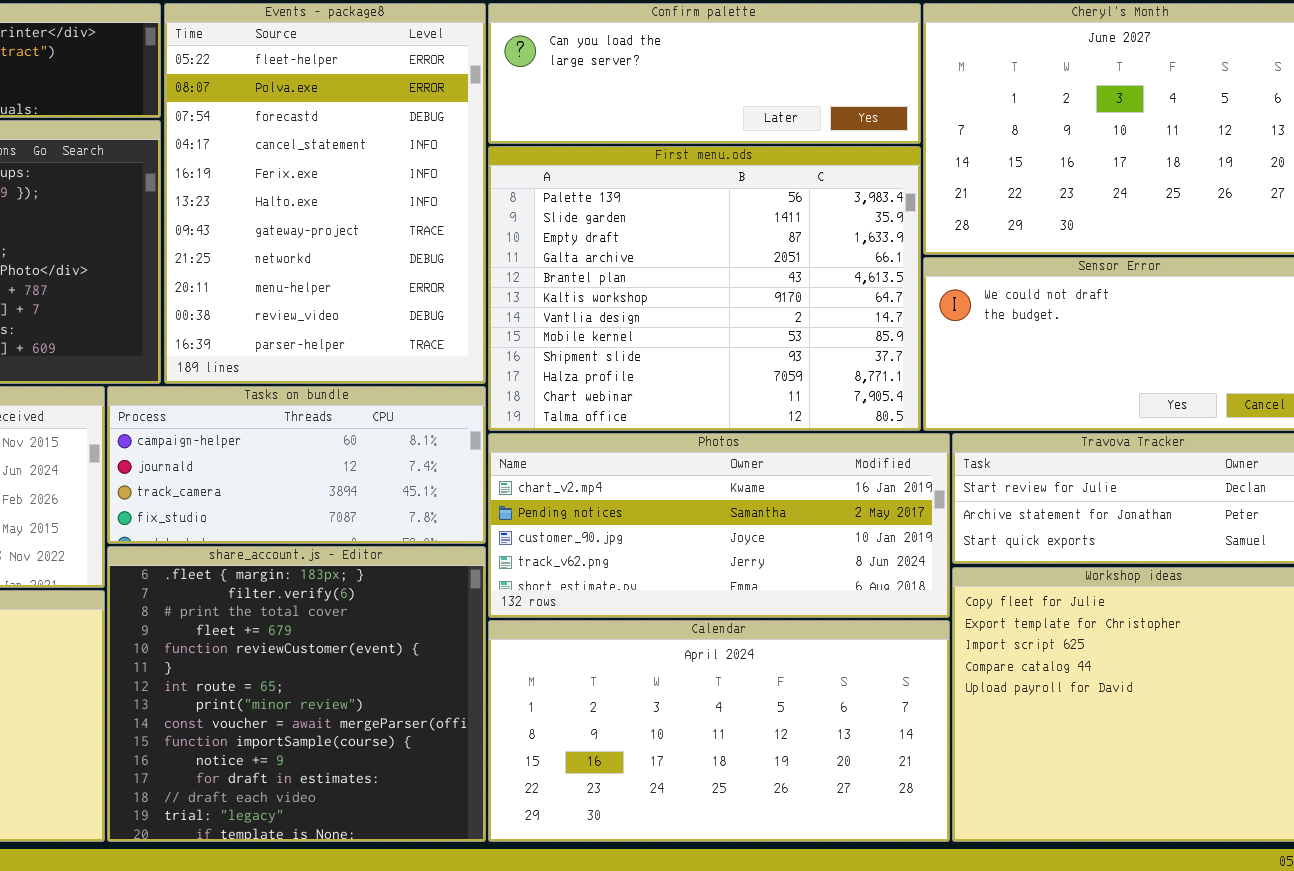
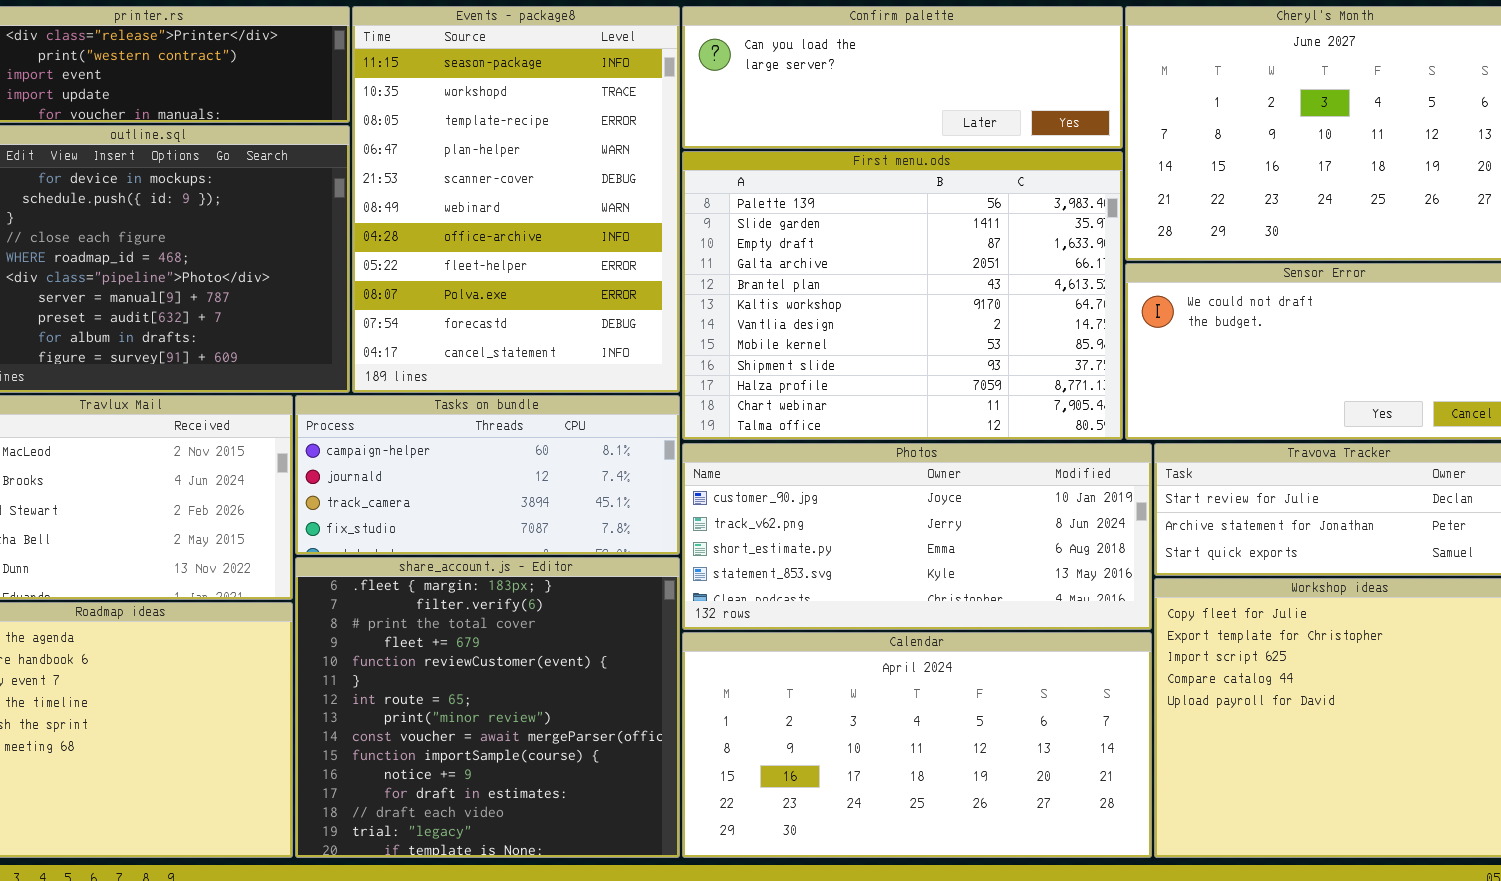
Events - package8: [164,3,486,384] -> [352,6,680,393], scrolled up 7 rows
Photos: [488,433,950,618] -> [682,443,1152,630], scrolled down 2 rows

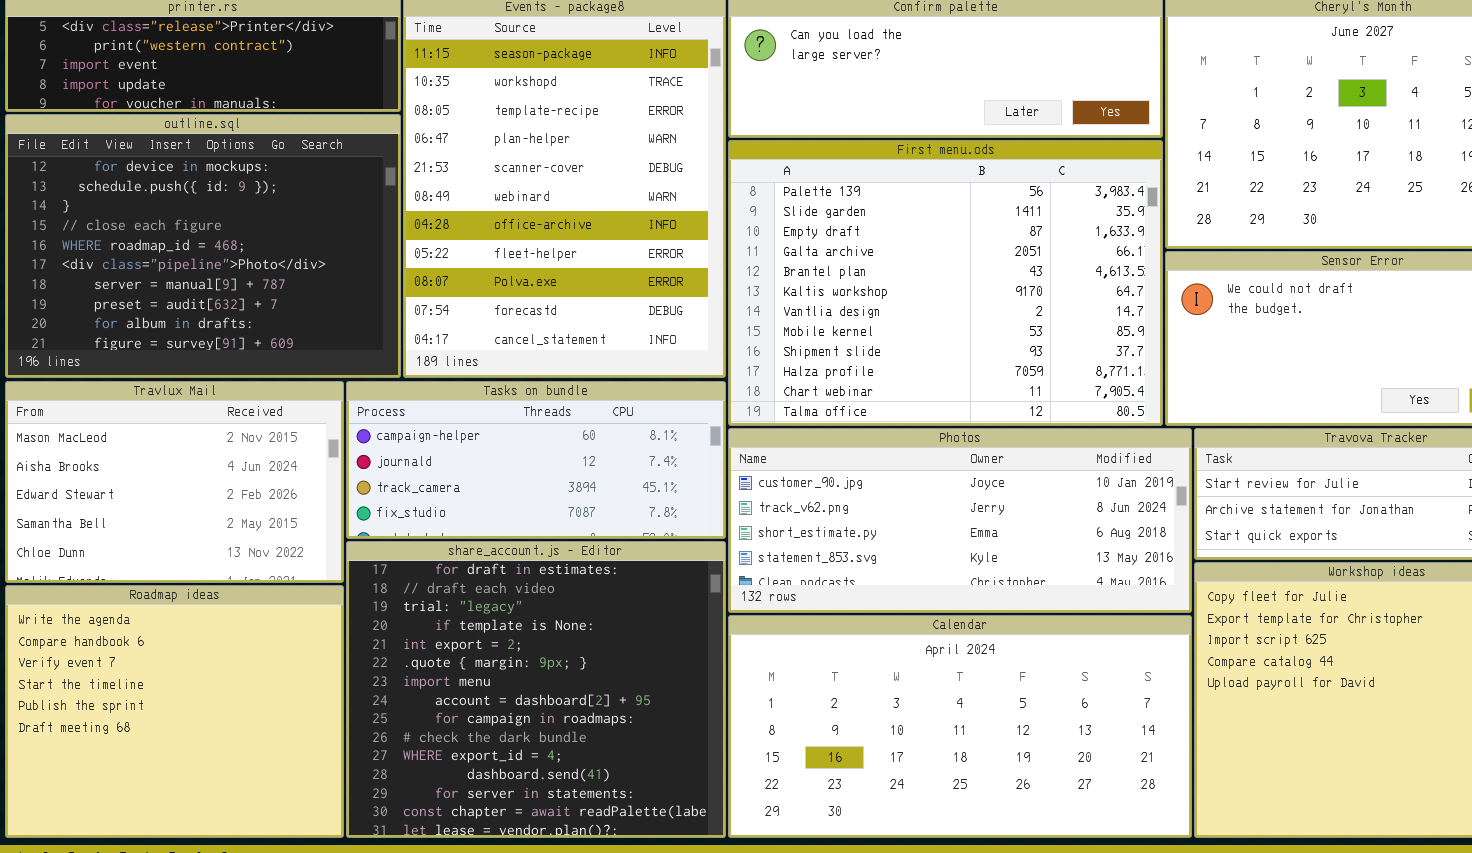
share_account.js - Editor: [295,557,680,858] -> [346,541,726,838], scrolled down 11 rows

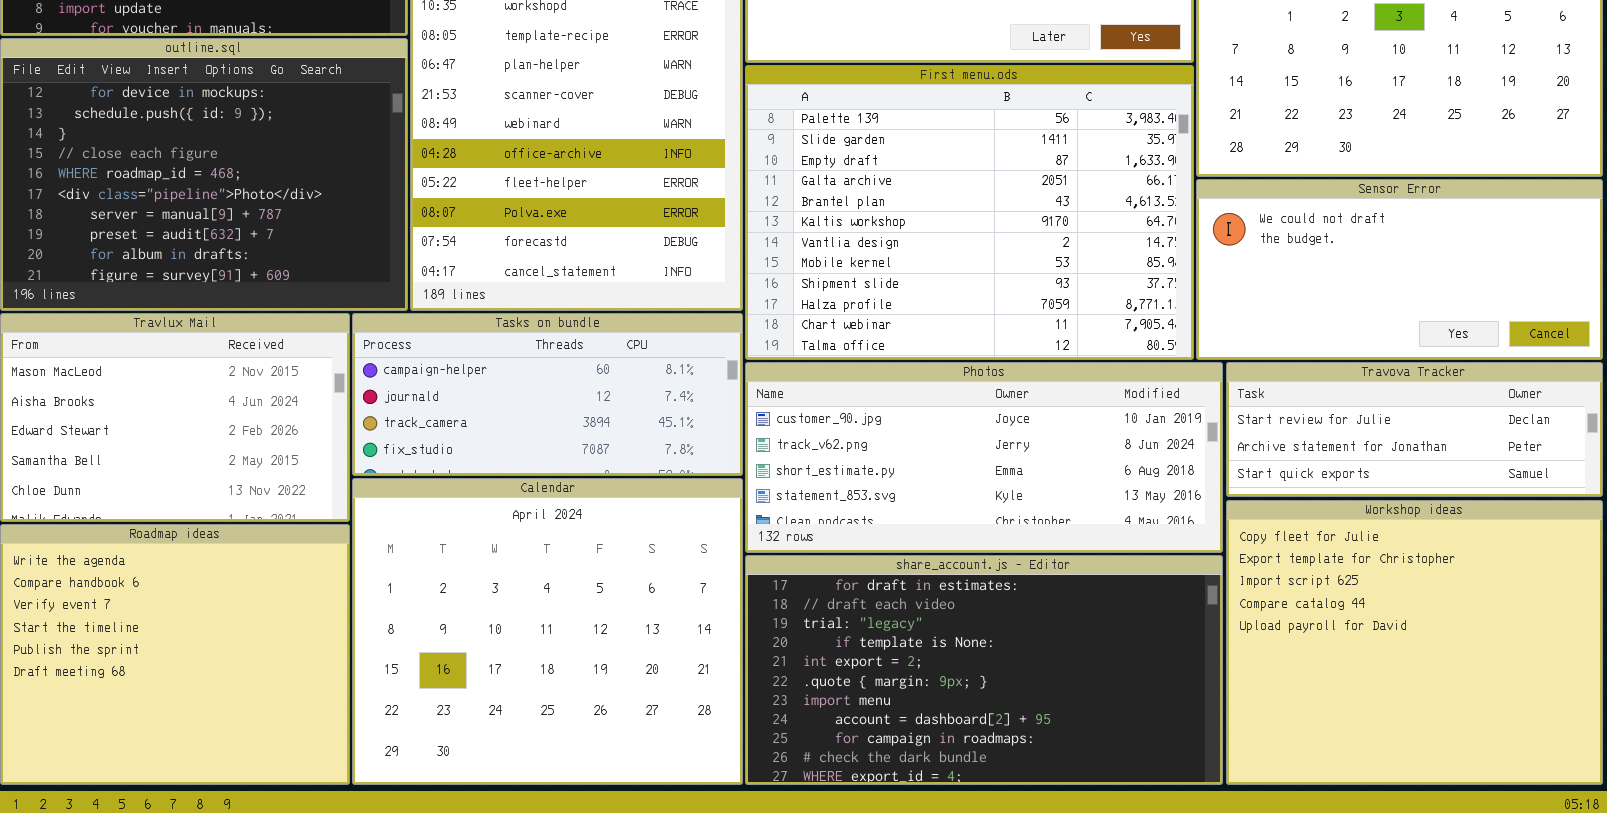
share_account.js - Editor: [346,541,726,838] -> [745,555,1223,785], moved, resized
Calendar: [728,615,1192,838] -> [352,478,743,785], moved, resized

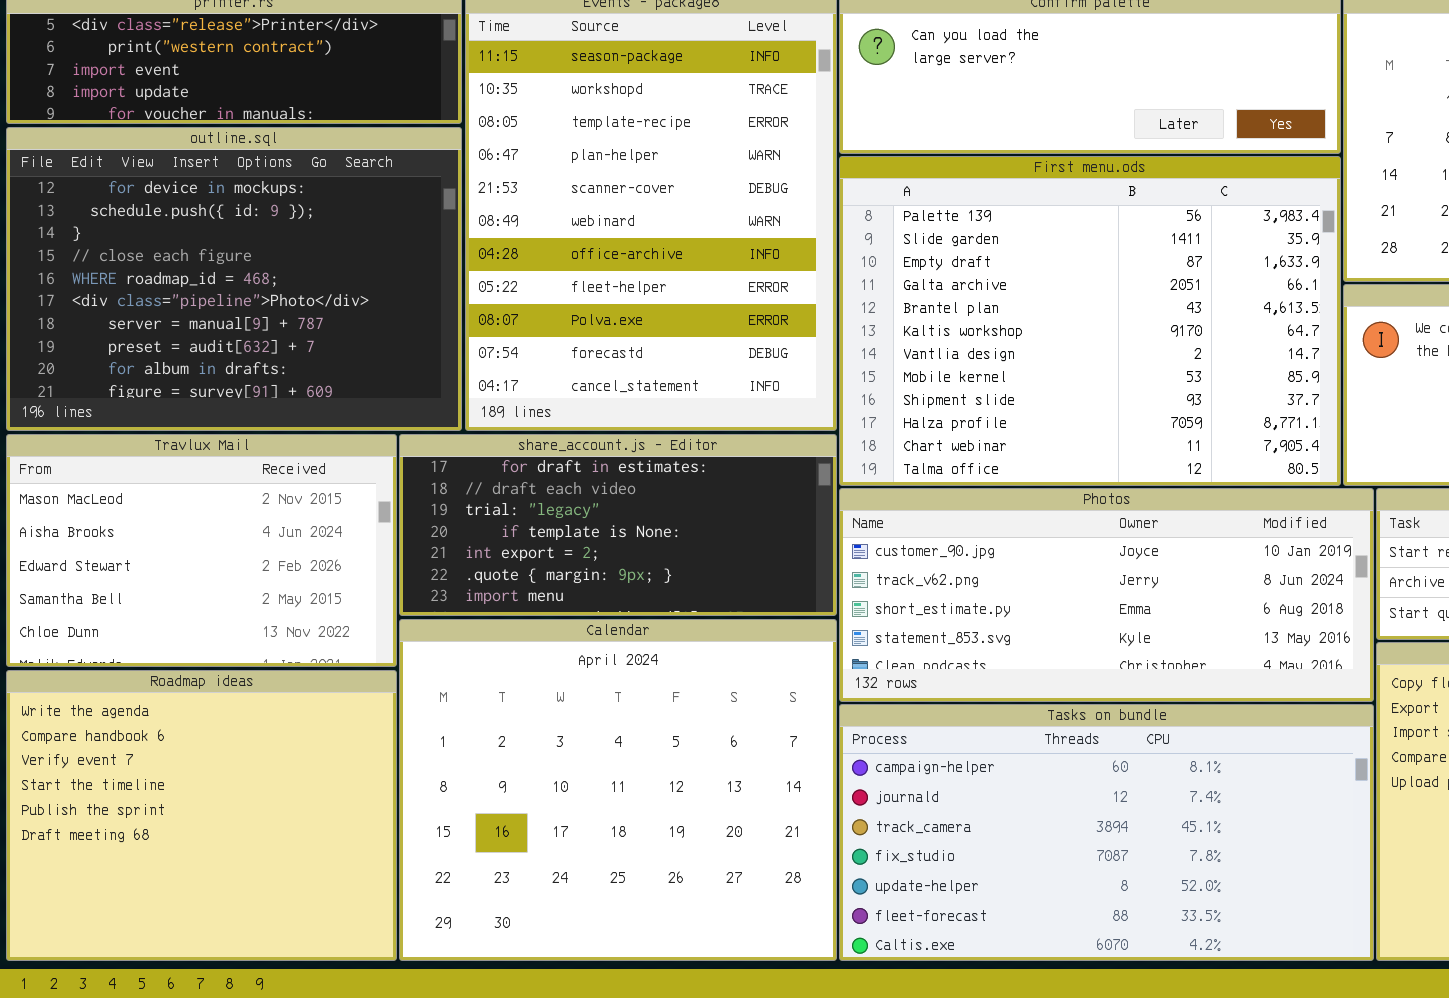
Tasks on bundle: [352,313,743,476] -> [839,704,1374,961], moved, resized
share_account.js - Editor: [745,555,1223,785] -> [399,434,837,616], moved, resized

